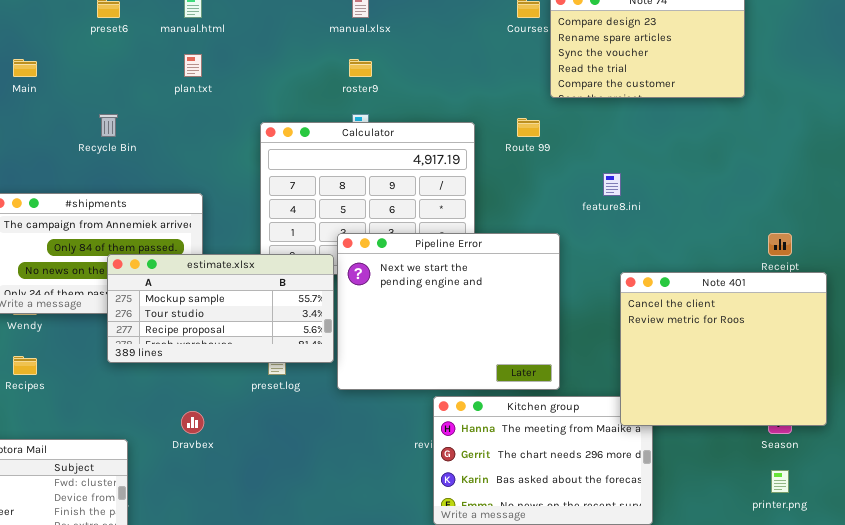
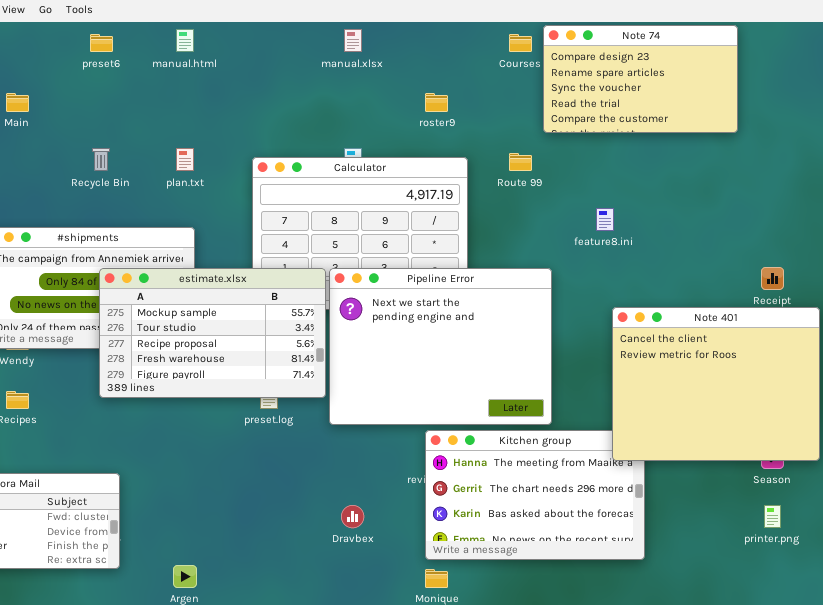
plan.txt: [184,54,202,77] -> [176,148,194,171], moved
roster9: [349,59,372,77] -> [425,93,448,112], moved
estimate.xlsx: [107,254,334,363] -> [99,268,326,398], resized
Dravbex: [181,411,204,434] -> [341,505,364,528], moved

